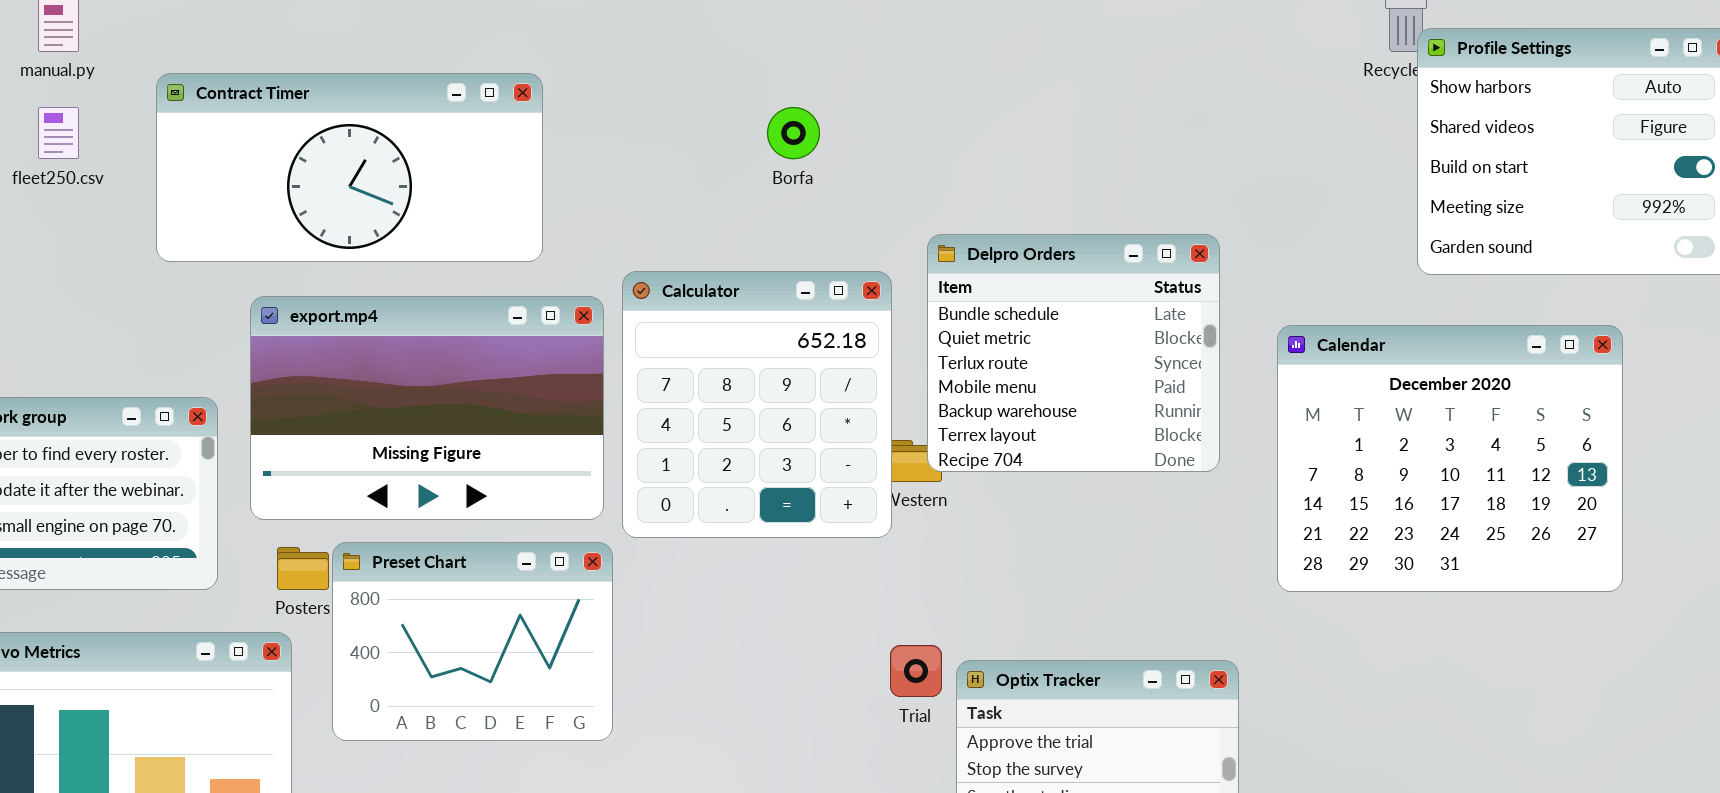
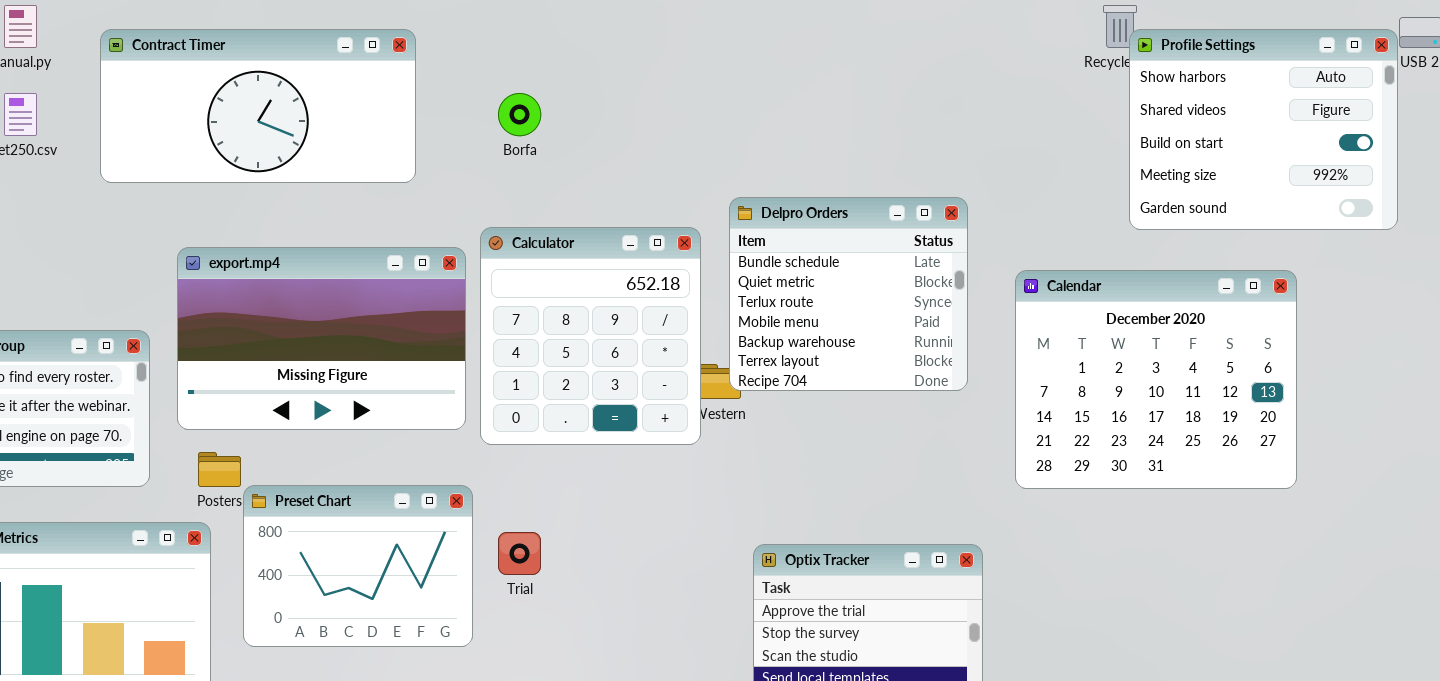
Contract Timer: [156,73,543,262] -> [100,29,416,183], moved
Borfa: [767,107,820,159] -> [498,93,541,136], moved
Preset Chart: [332,542,613,741] -> [243,485,473,647], moved
Trial: [890,645,942,697] -> [498,532,541,575], moved

